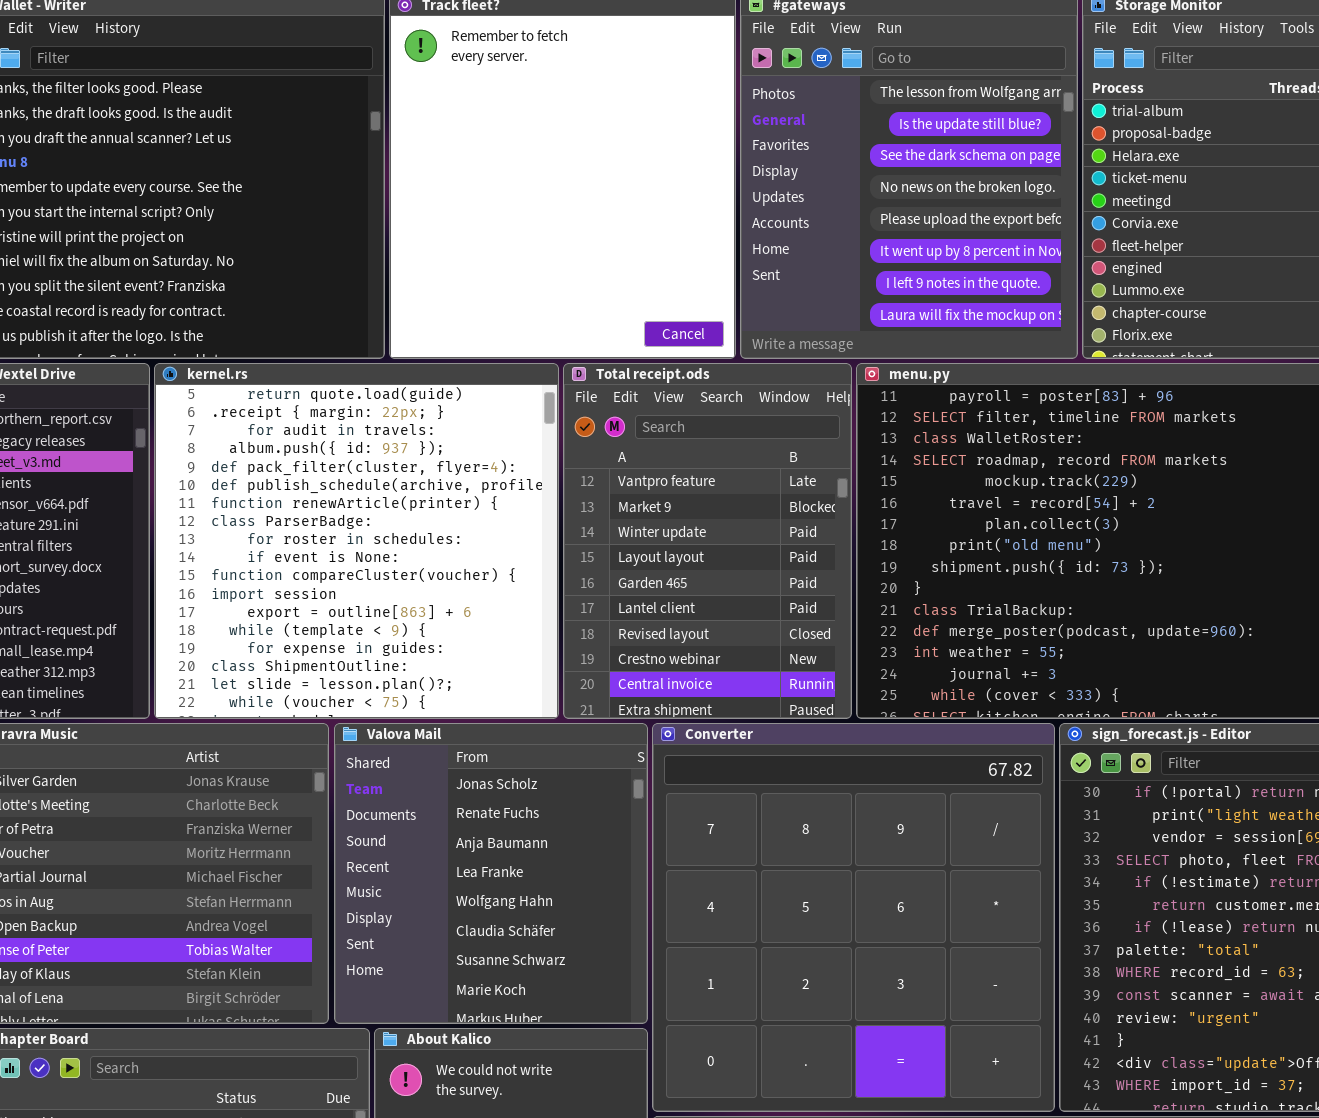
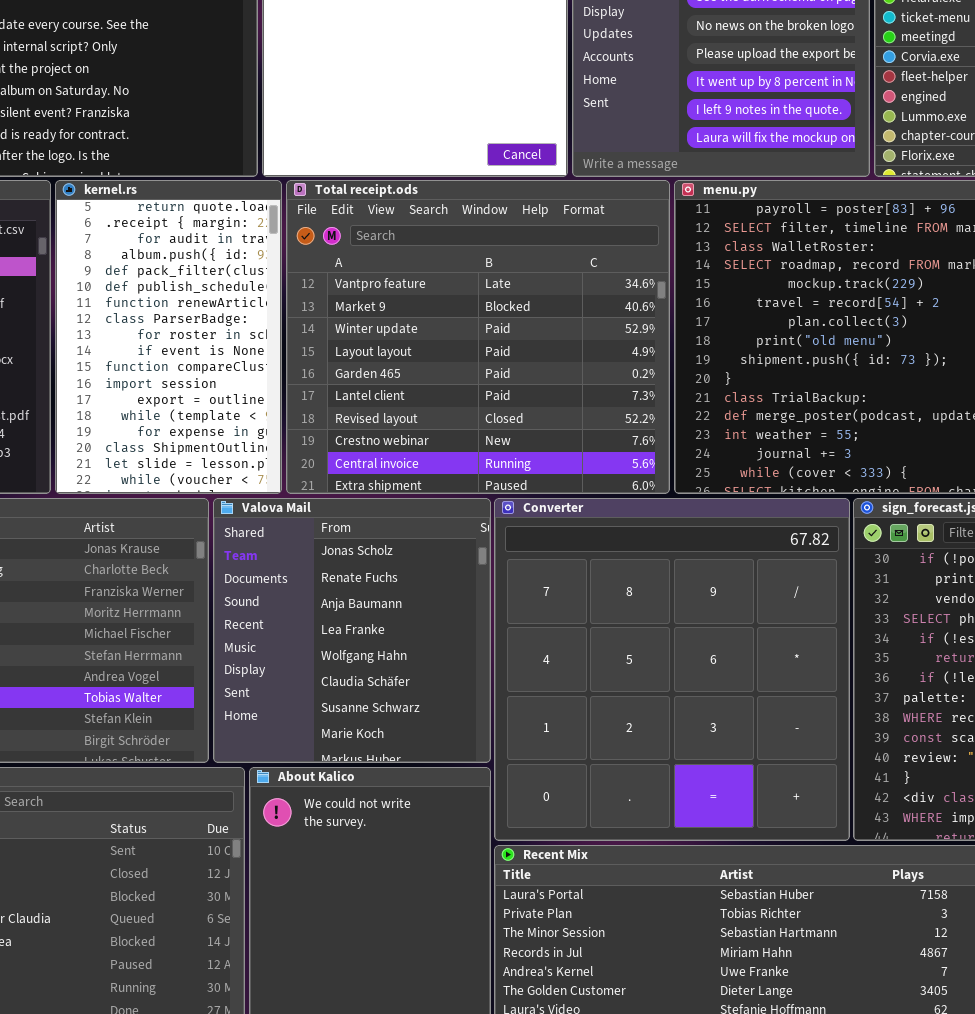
kernel.rs: [154,363,559,719] -> [55,180,282,494], resized
Total receipt.ods: [563,363,852,719] -> [286,180,670,494], resized

